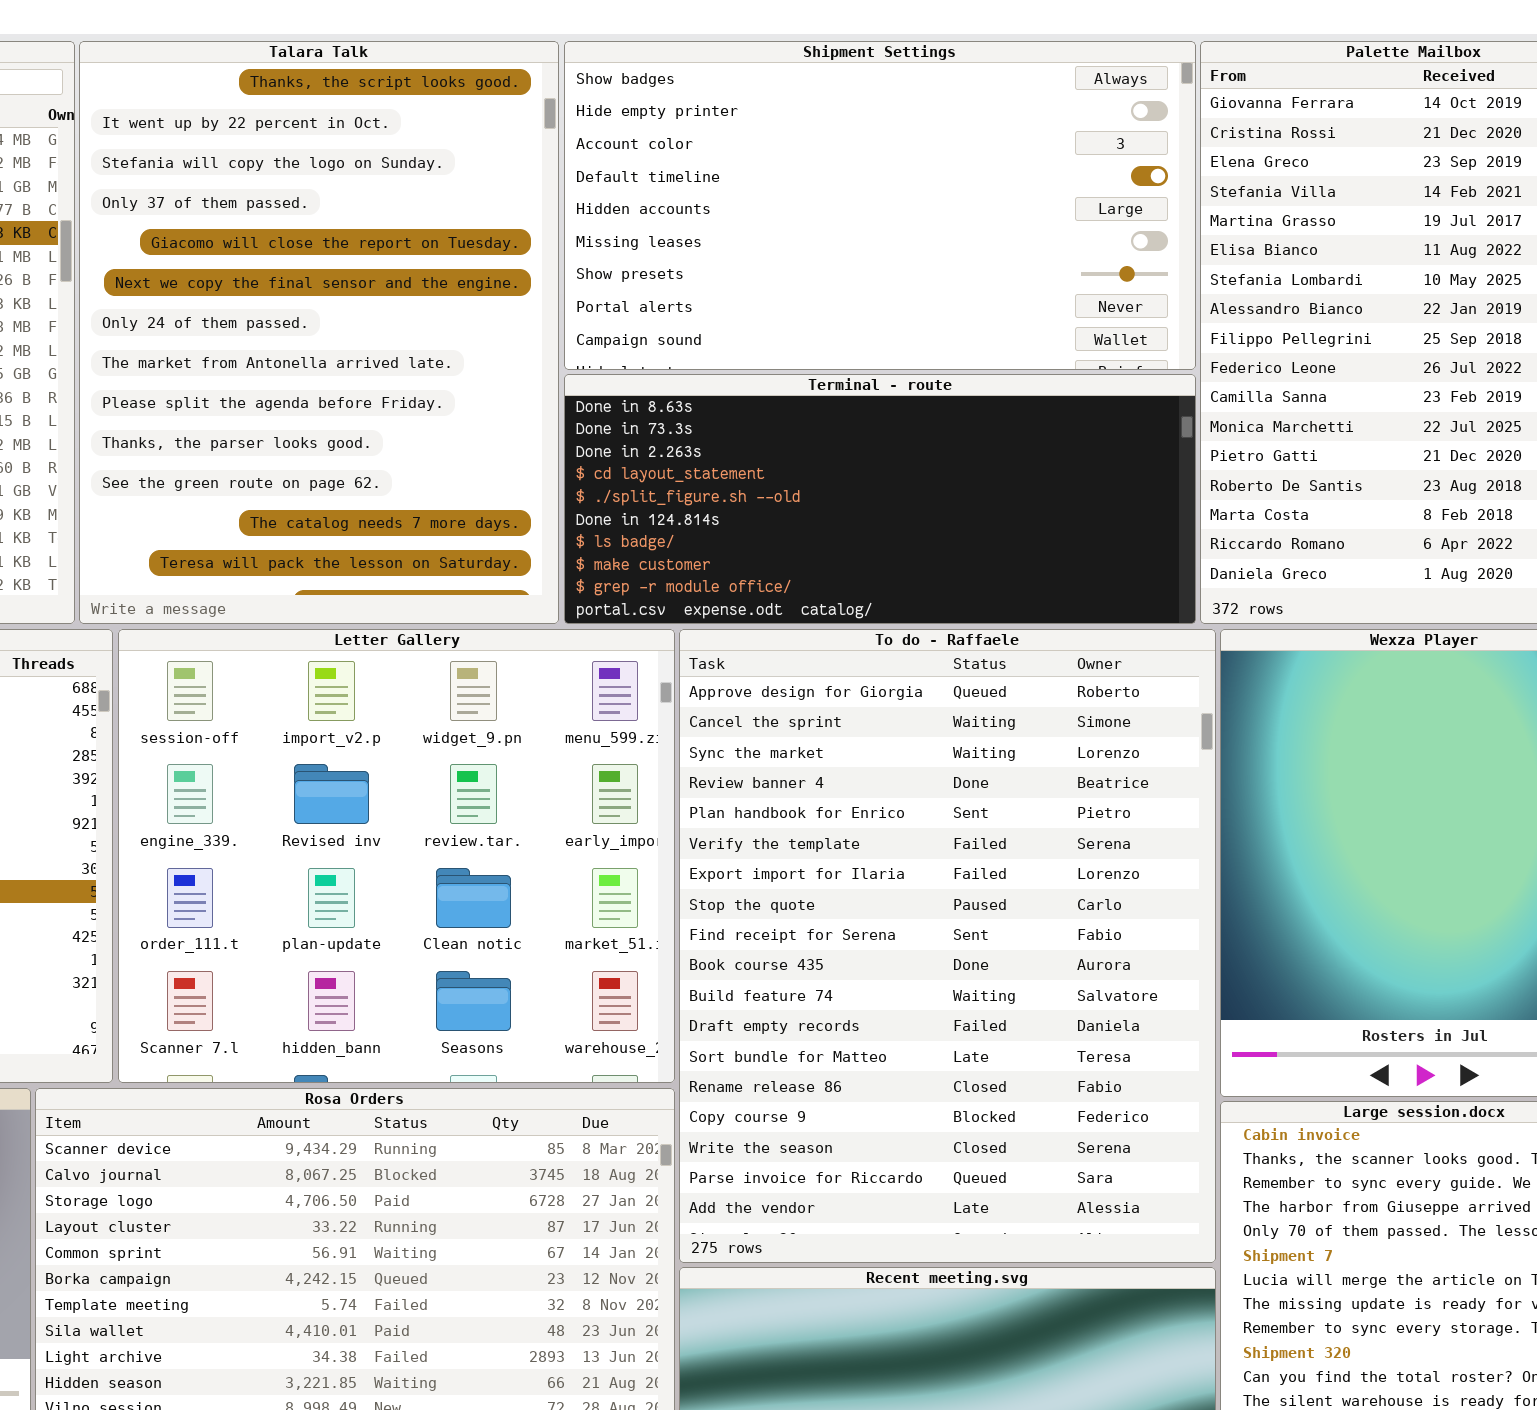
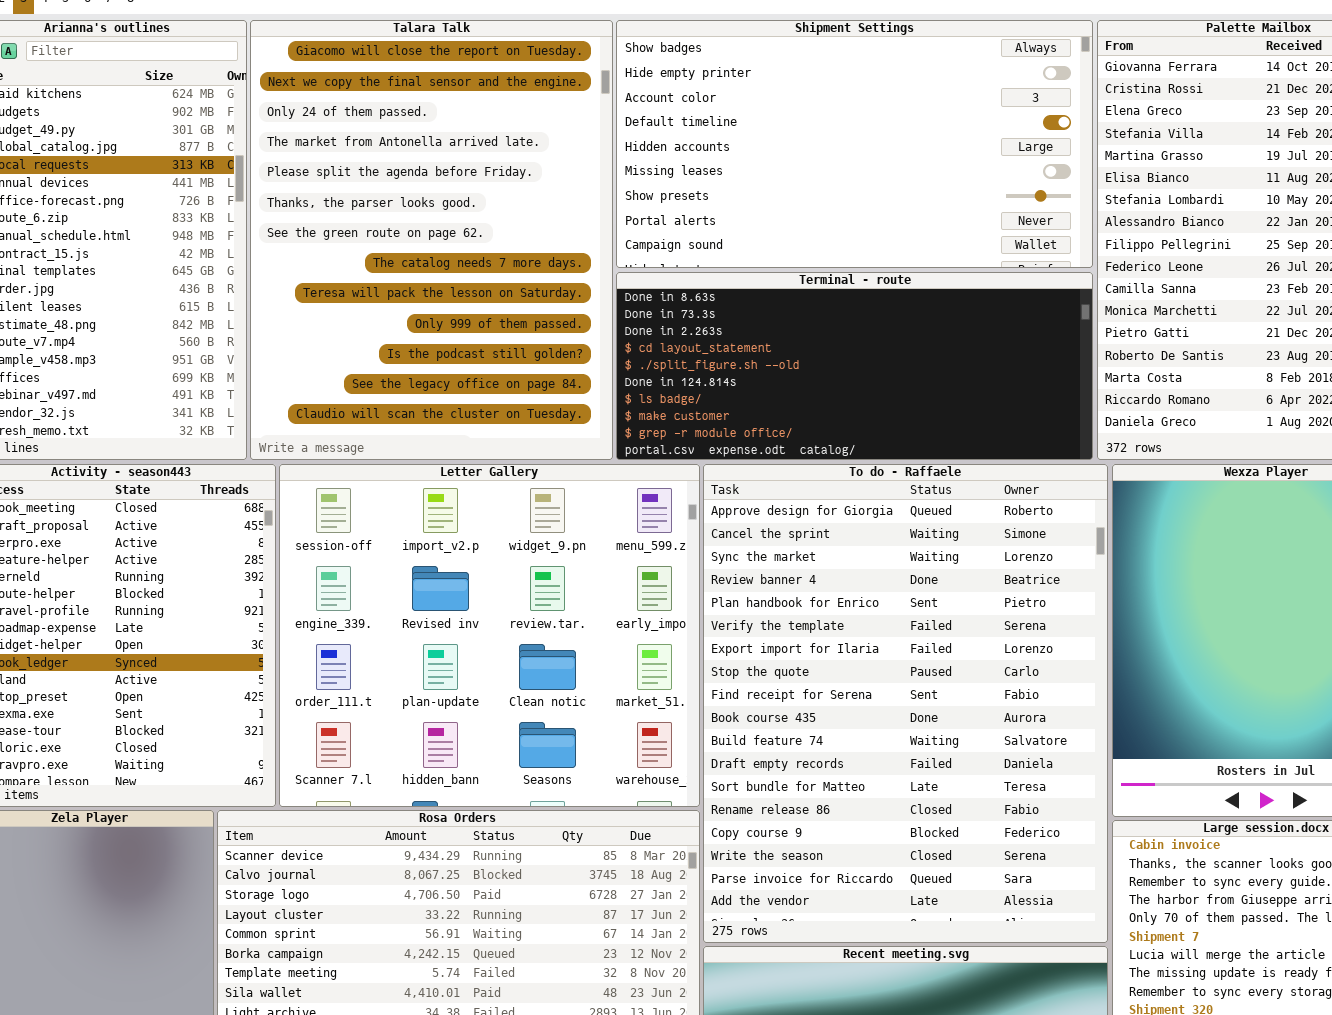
Talara Talk: [79,41,559,624] -> [250,20,613,460], scrolled down 4 rows

